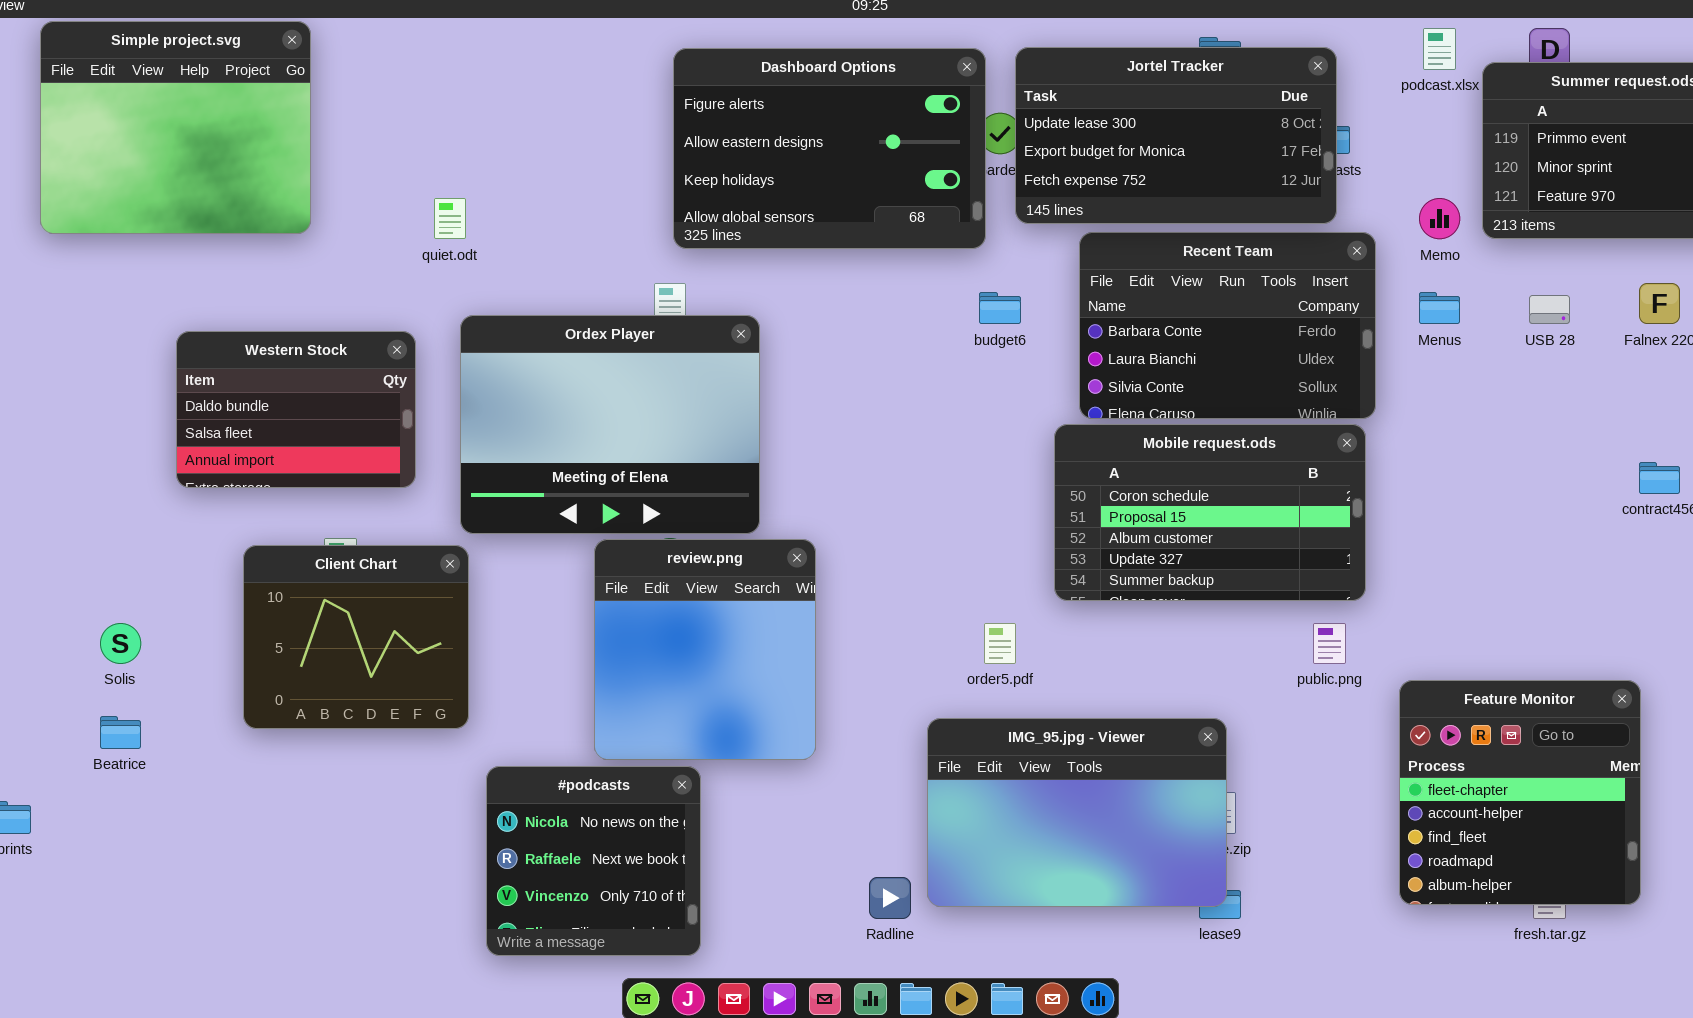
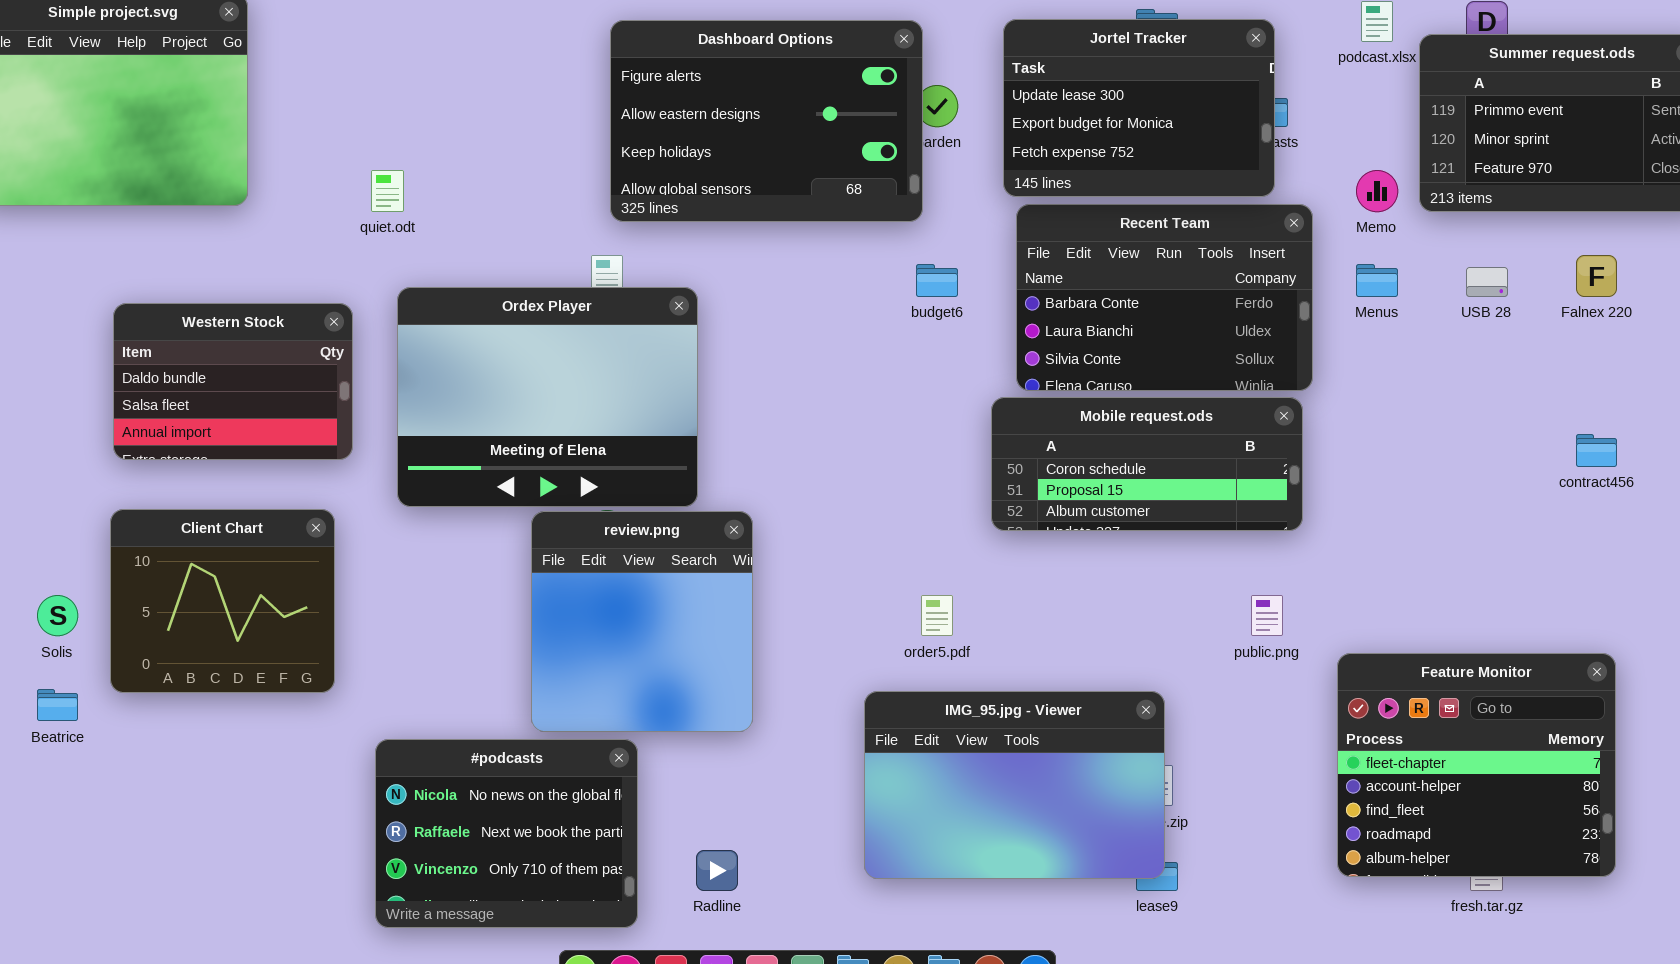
Jortel Tracker: [1015,47,1337,224] -> [1003,19,1275,197], resized
Mobile request.ods: [1054,424,1366,601] -> [991,397,1303,531], resized
Client Chart: [243,545,469,729] -> [110,509,335,693], moved
Feature Monitor: [1399,680,1641,905] -> [1337,653,1616,877], resized
#podcasts: [486,766,701,956] -> [375,739,638,928], resized
Radline: [869,877,911,919] -> [696,850,738,891], moved

